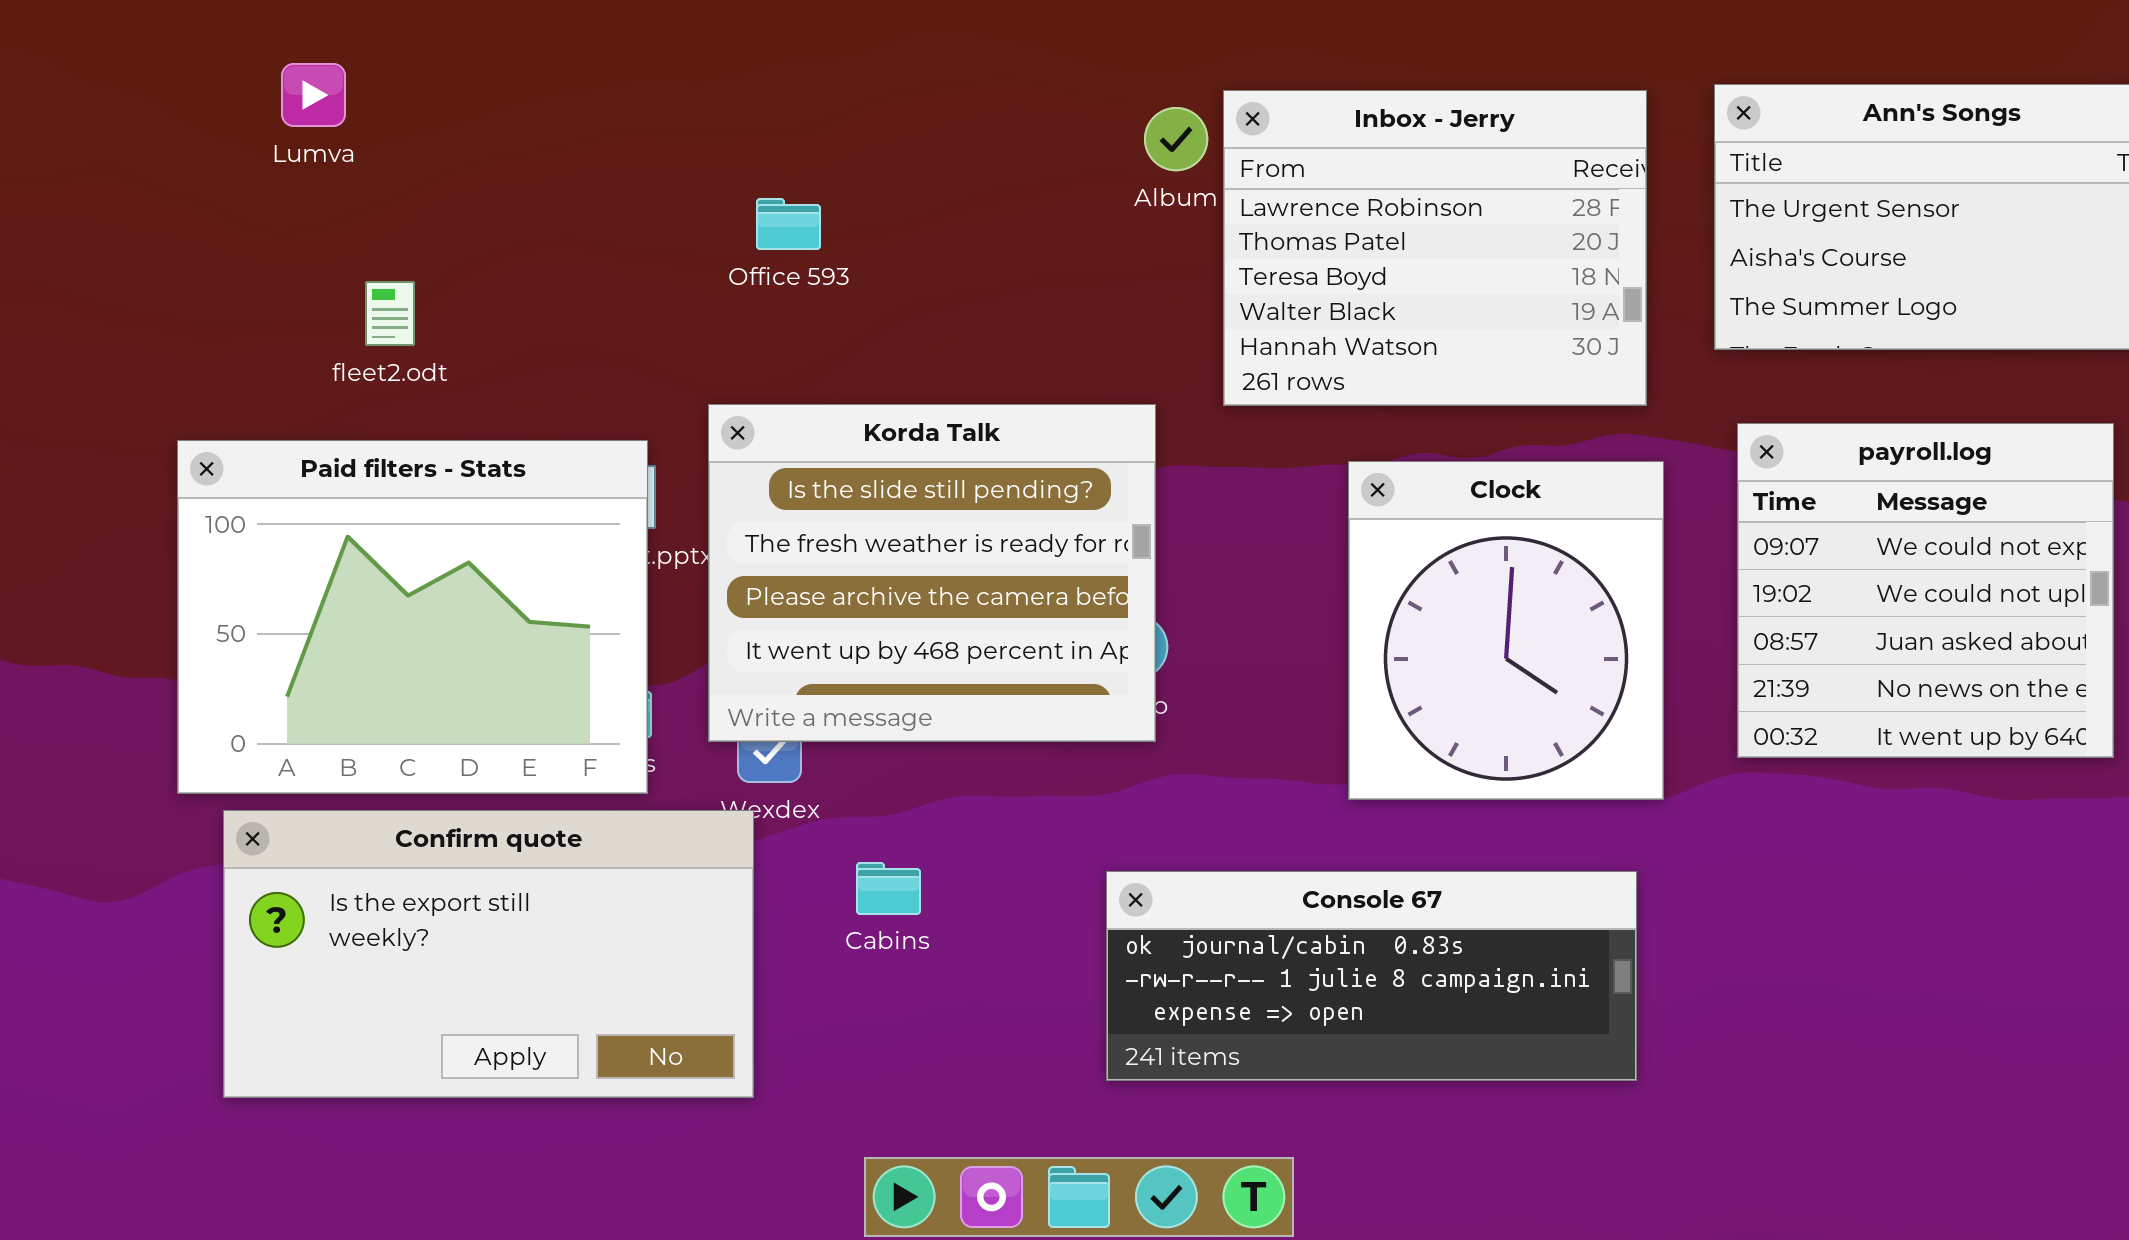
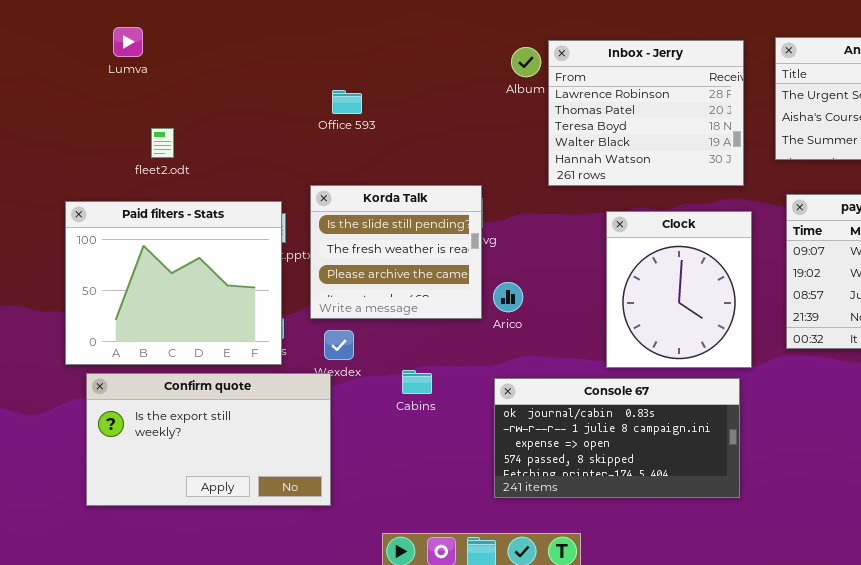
Korda Talk: [708,404,1156,742] -> [310,185,482,319], resized
Cabins: [856,862,921,915] -> [402,370,432,394], moved
Console 67: [1106,871,1637,1081] -> [494,378,740,498], resized

